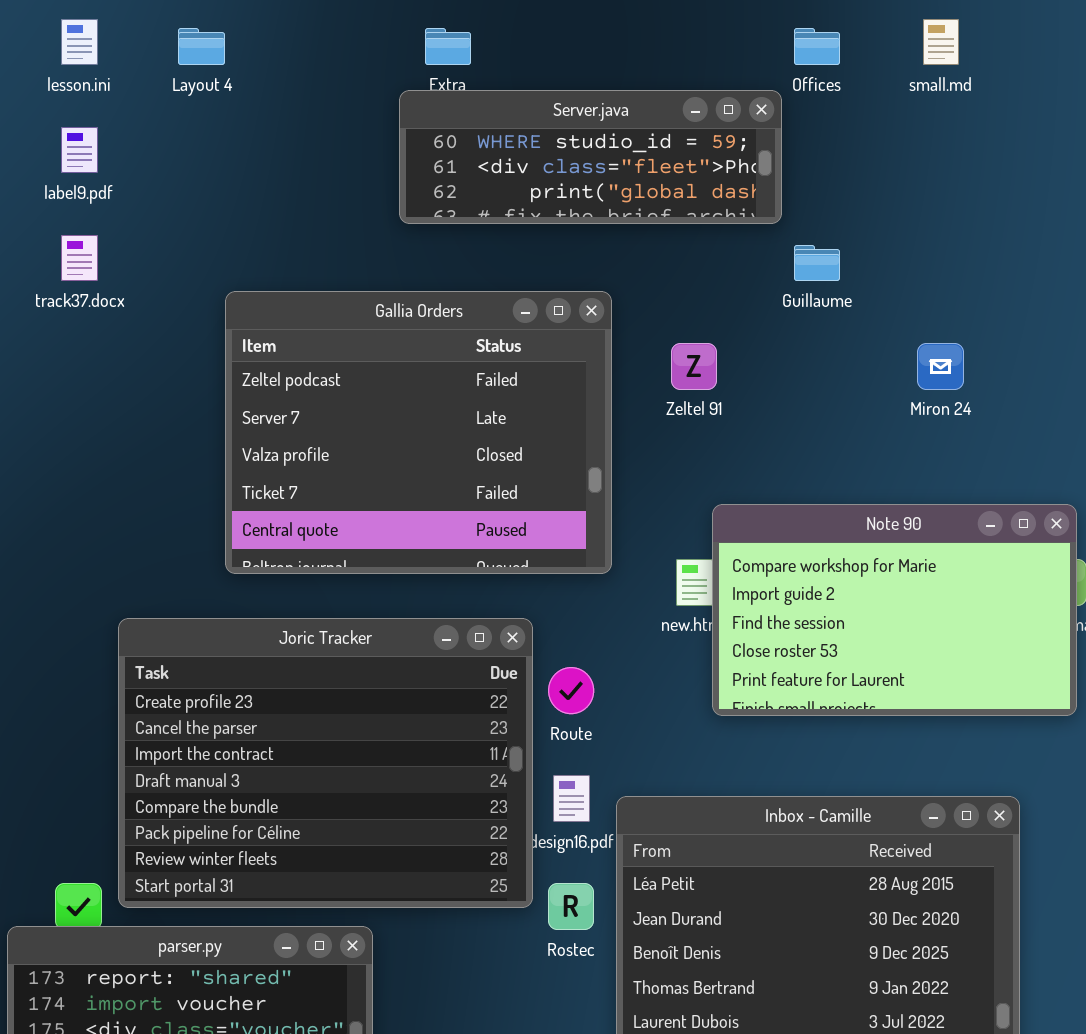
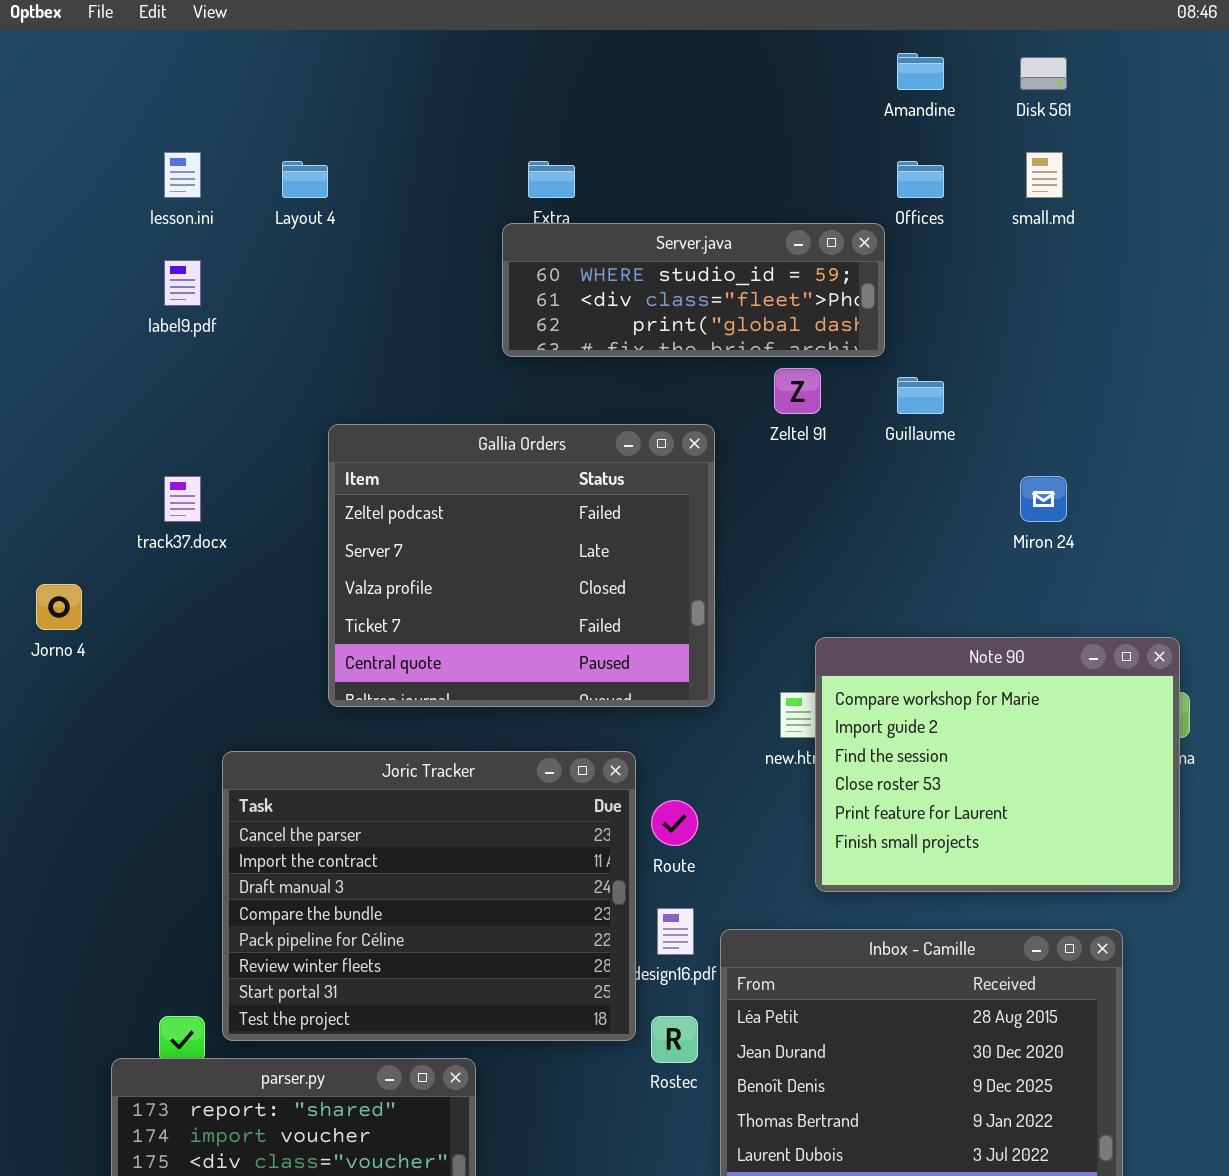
track37.docx: [61,235,98,281] -> [164,476,201,522], moved
Zeltel 91: [671,343,717,390] -> [774,368,821,414], moved
Note 90: [712,504,1077,716] -> [815,637,1180,892], resized
Joric Tracker: [118,618,533,908] -> [222,751,636,1041], scrolled down 1 row

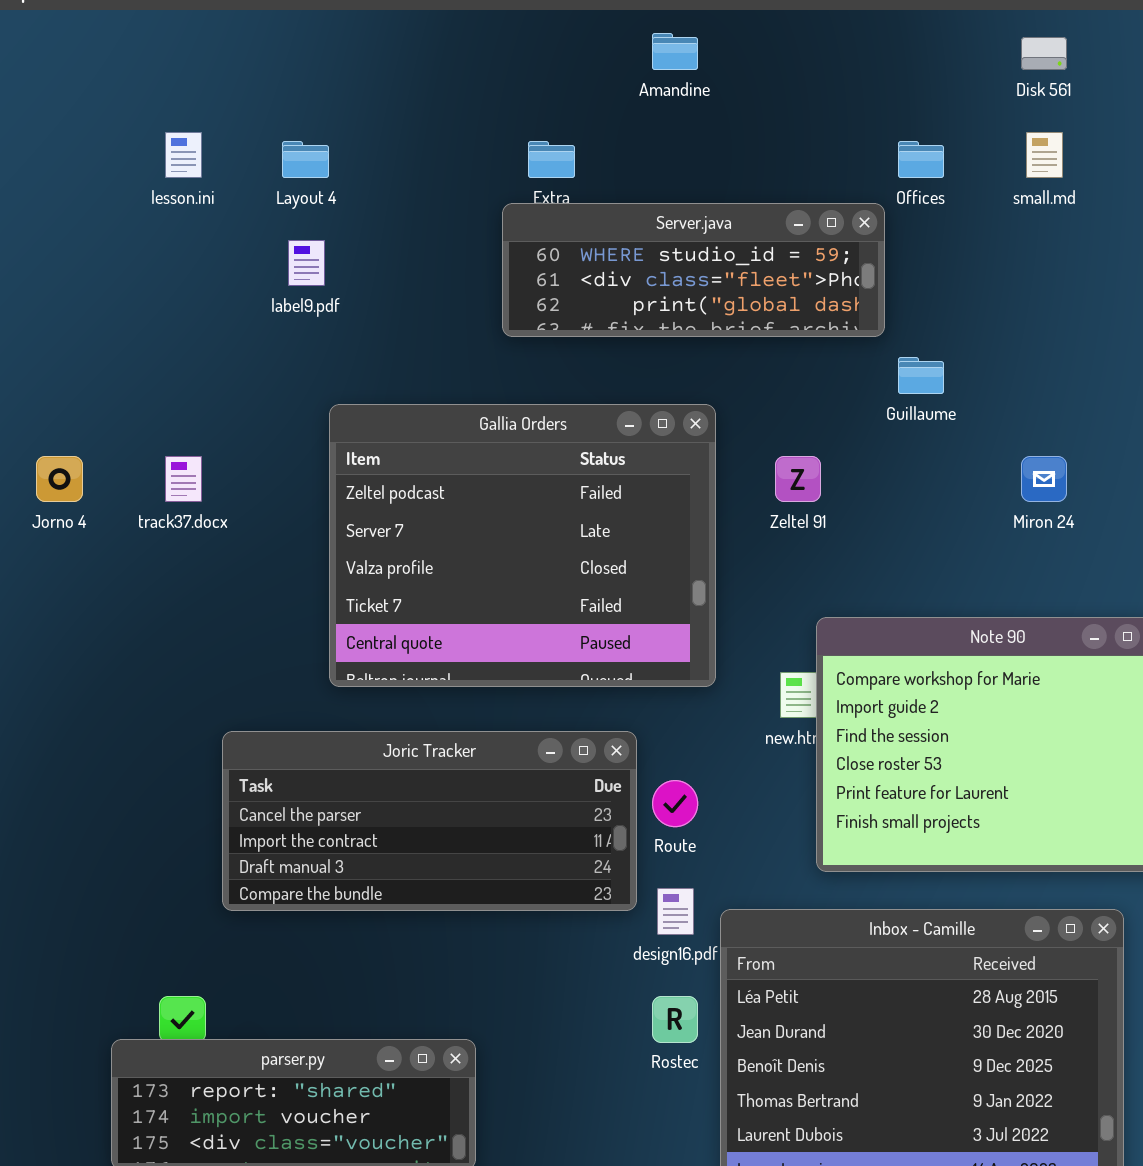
Amandine: [897,53,944,90] -> [652,33,698,70], moved
label9.pdf: [164,260,201,306] -> [288,240,325,286], moved
Zeltel 91: [774,368,821,414] -> [775,456,821,502], moved
Jorno 4: [36,584,82,630] -> [36,456,83,502], moved
Joric Tracker: [222,751,636,1041] -> [222,731,637,911], resized

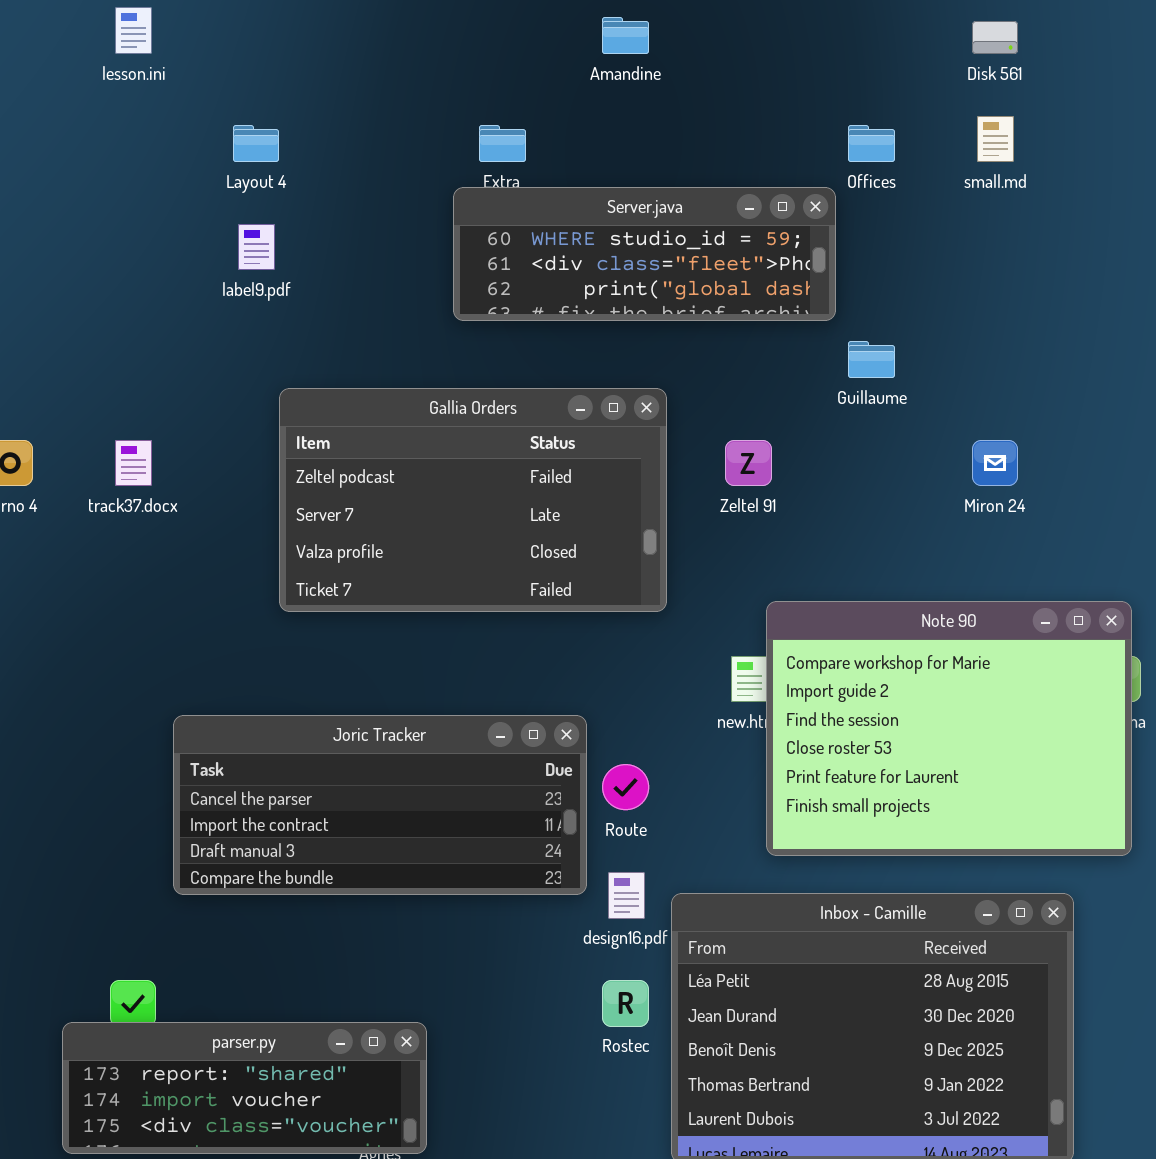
lesson.ini: [165,132,202,178] -> [115,7,152,54], moved
Gallia Orders: [329,404,716,687] -> [279,388,667,612], resized

